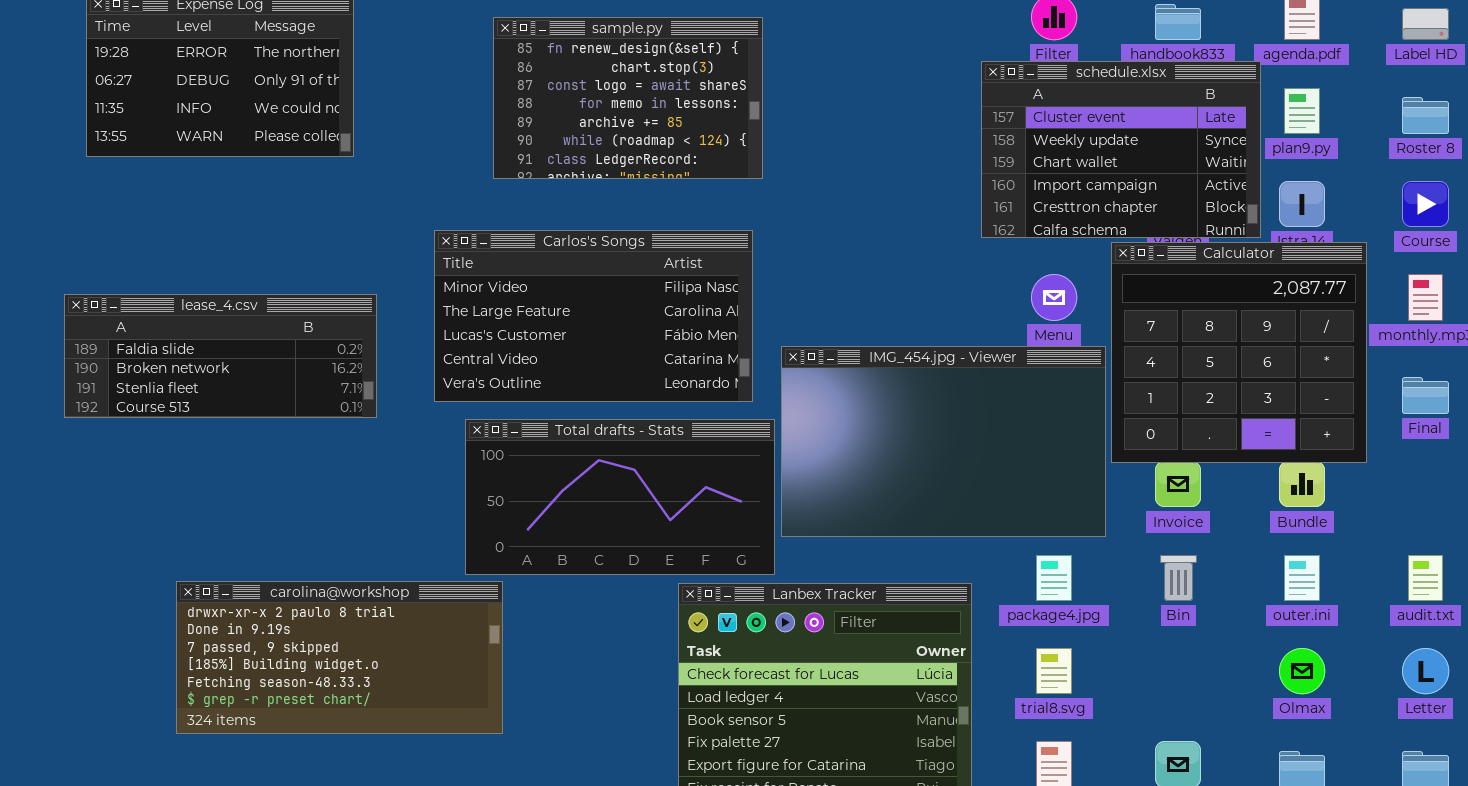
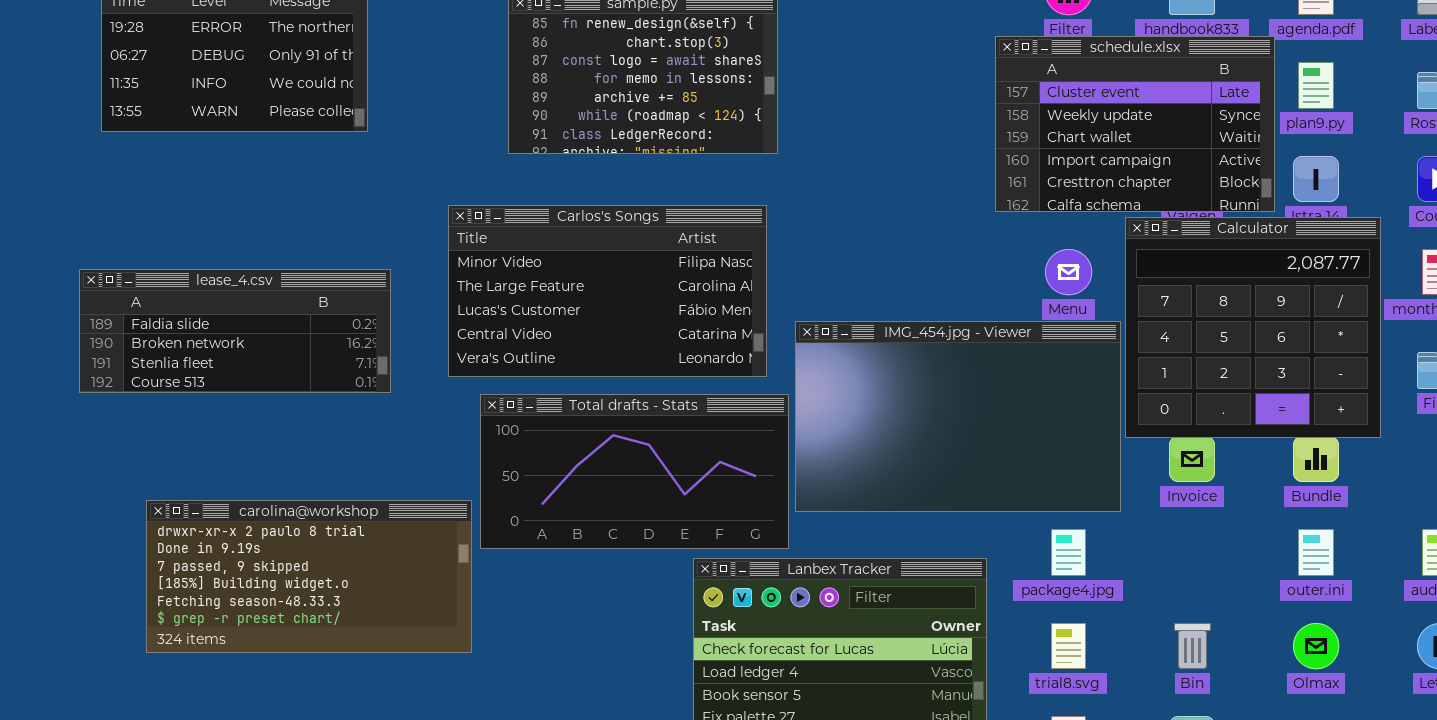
Bin: [1160,555,1197,601] -> [1174,623,1211,669], moved
carolina@workshop: [176,581,503,734] -> [146,500,472,653], moved

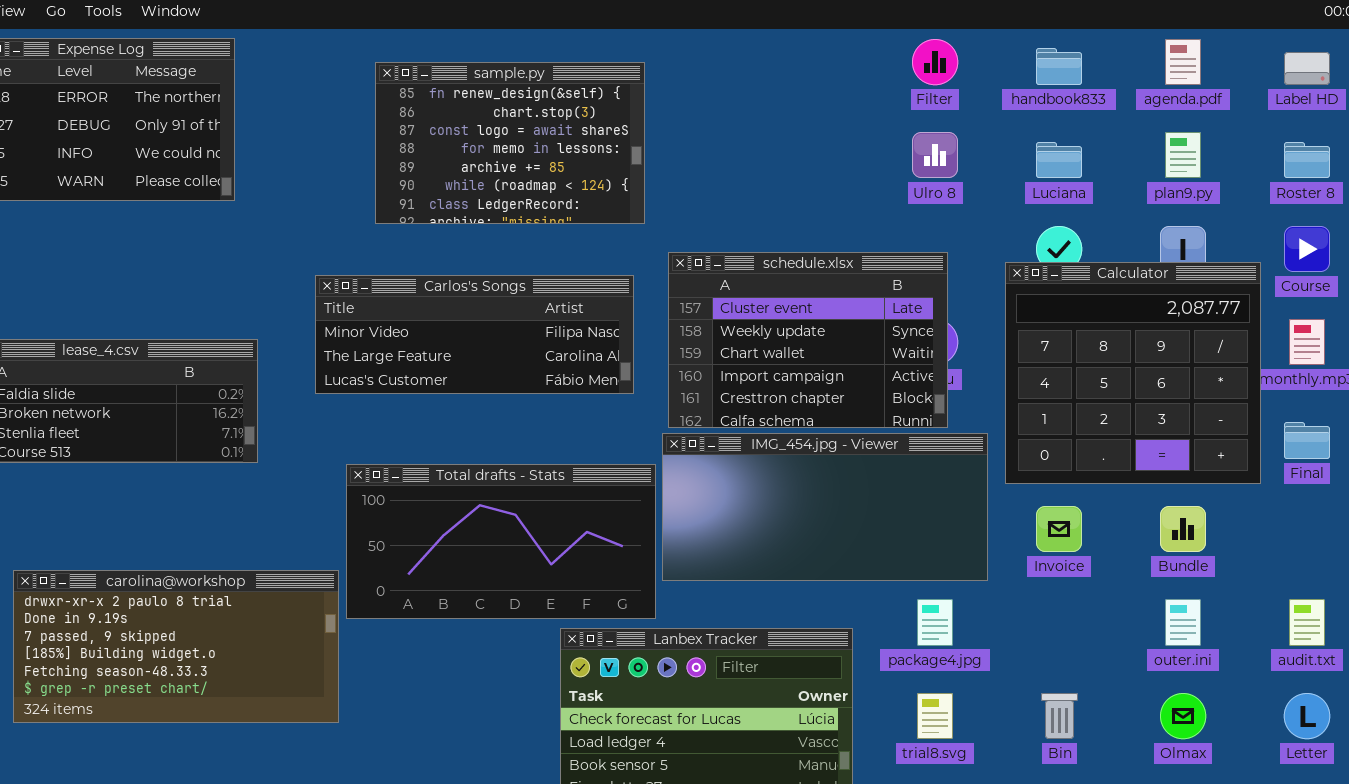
schedule.xlsx: [995,36,1275,212] -> [668,252,948,428], moved
Carlos's Songs: [448,205,767,377] -> [315,275,634,394], resized
Calculator: [1125,217,1381,438] -> [1005,262,1261,484], moved
IMG_454.jpg - Viewer: [795,321,1121,512] -> [662,433,988,581], resized

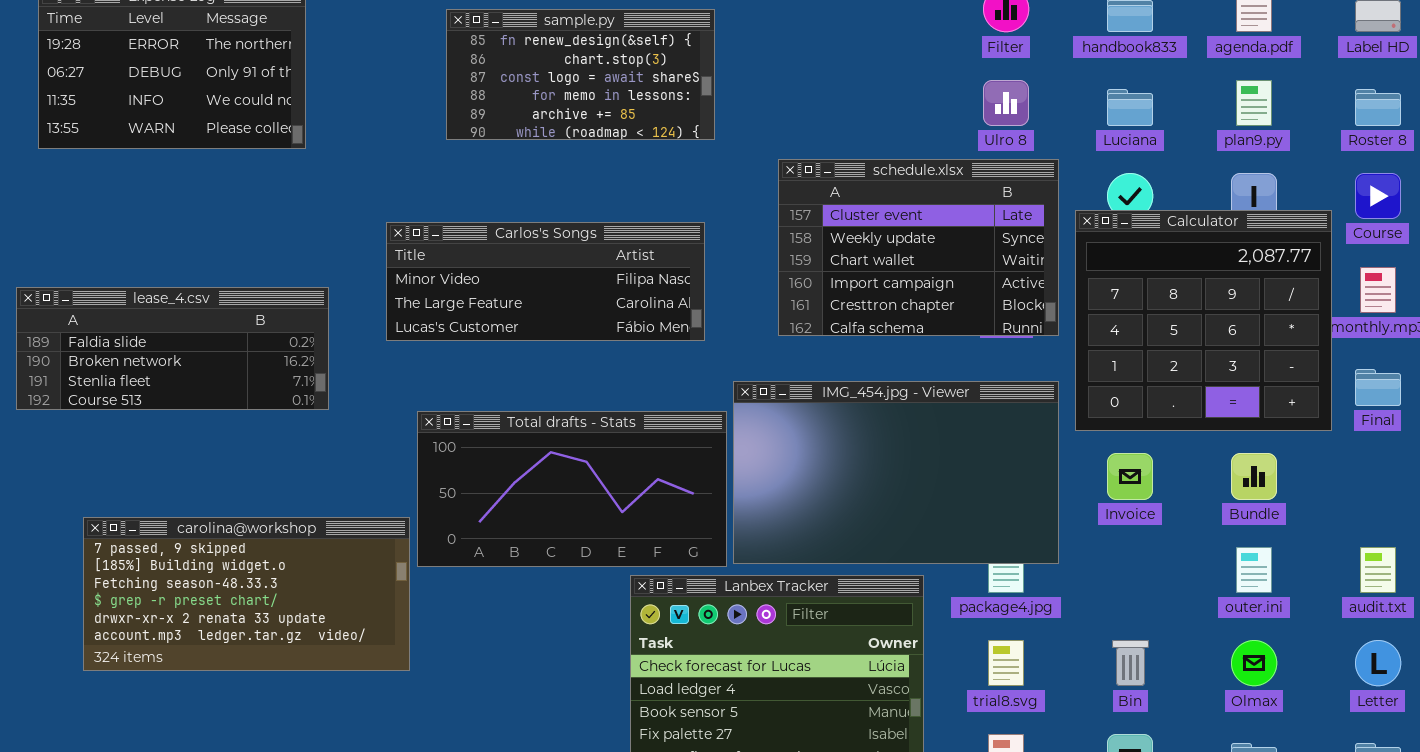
sample.py: [375,62,645,224] -> [446,9,715,140], resized
schedule.xlsx: [668,252,948,428] -> [778,159,1059,336], moved
IMG_454.jpg - Viewer: [662,433,988,581] -> [733,381,1059,564], resized
carolina@workshop: [13,570,339,723] -> [83,517,410,671], scrolled down 2 rows

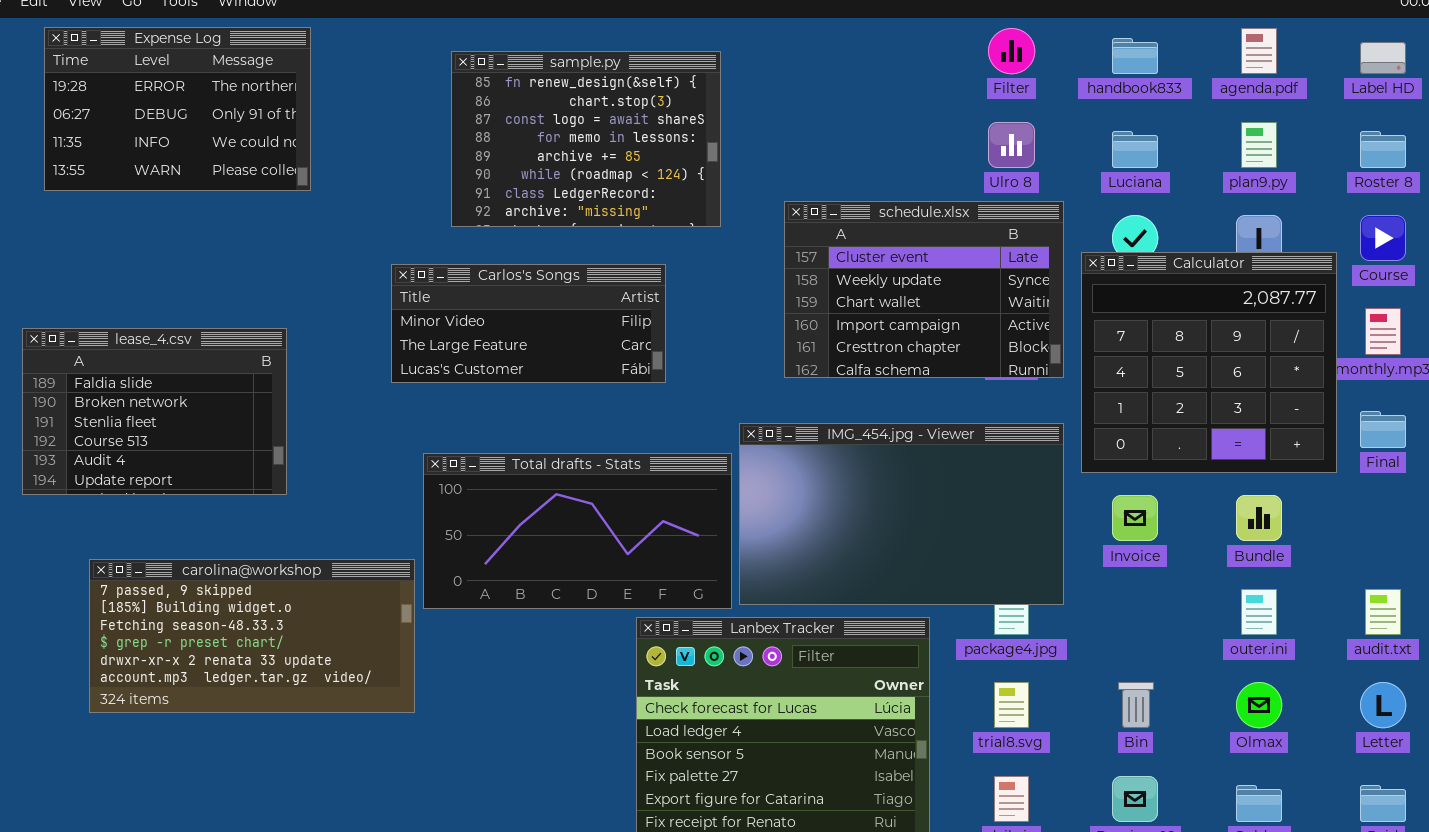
sample.py: [446,9,715,140] -> [451,51,721,227], resized
Carlos's Songs: [386,222,705,341] -> [391,264,666,383], resized
lease_4.csv: [16,287,329,410] -> [22,328,287,495], resized

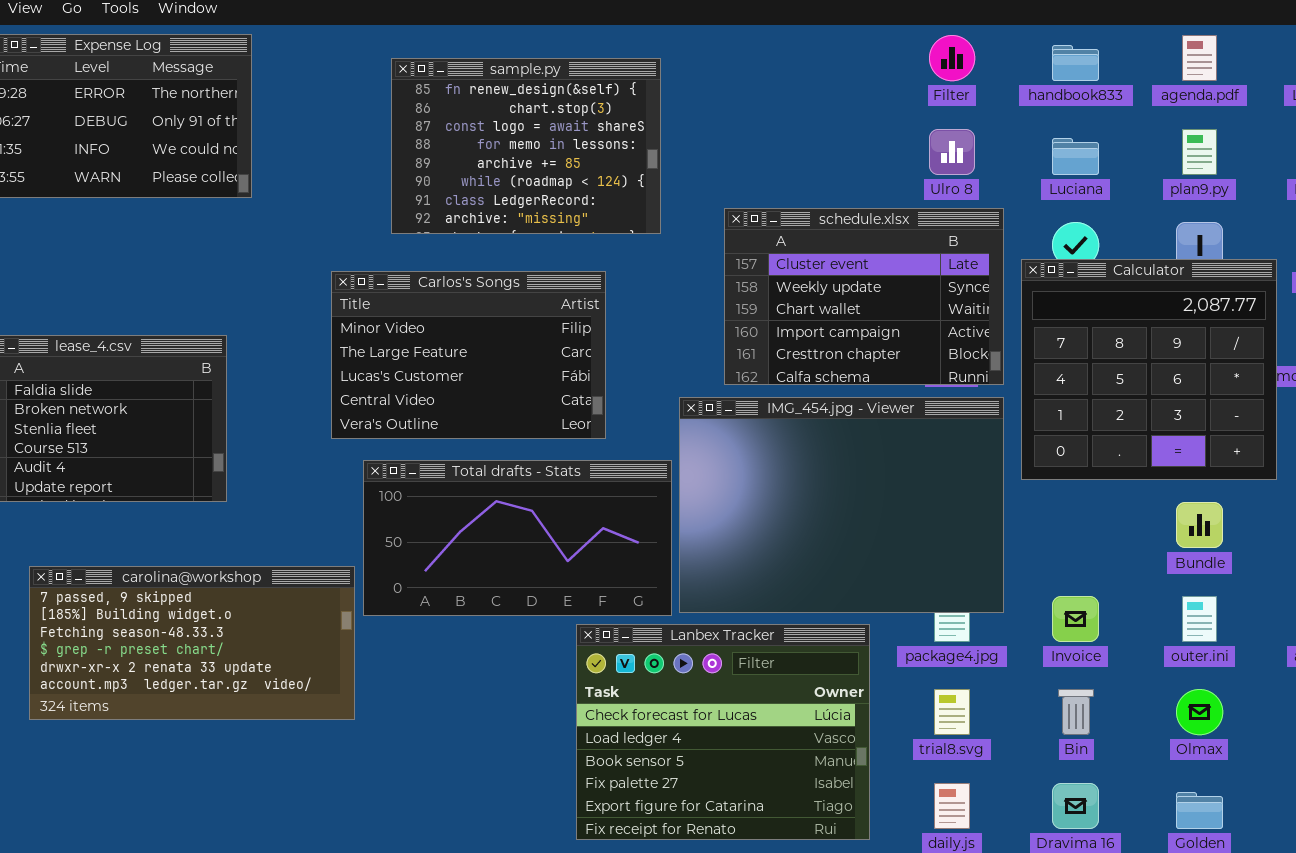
Carlos's Songs: [391,264,666,383] -> [331,271,606,439], resized
IMG_454.jpg - Viewer: [739,423,1064,605] -> [679,397,1004,613], resized
Invoice: [1112,495,1158,541] -> [1052,596,1099,642], moved

